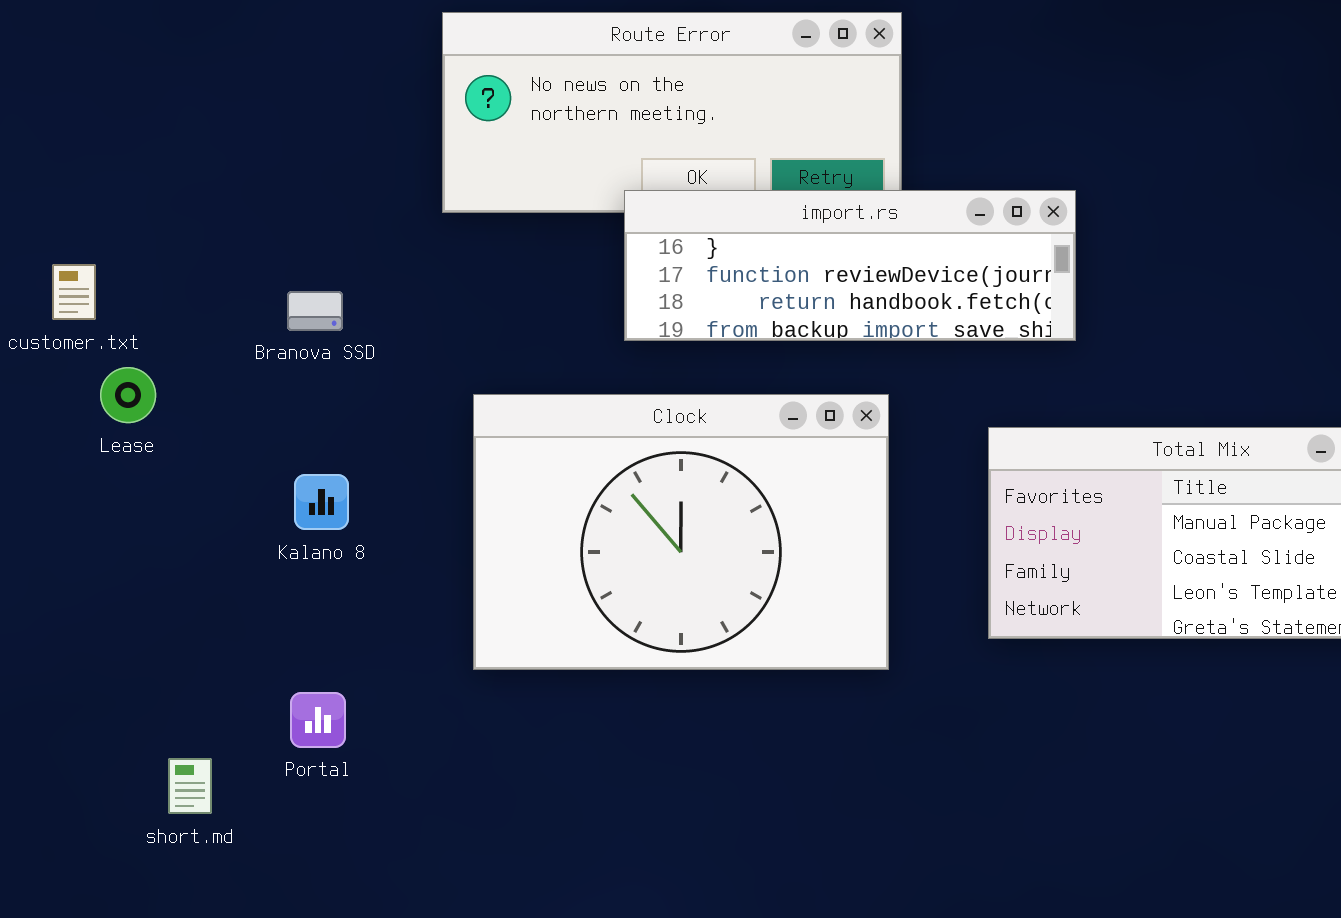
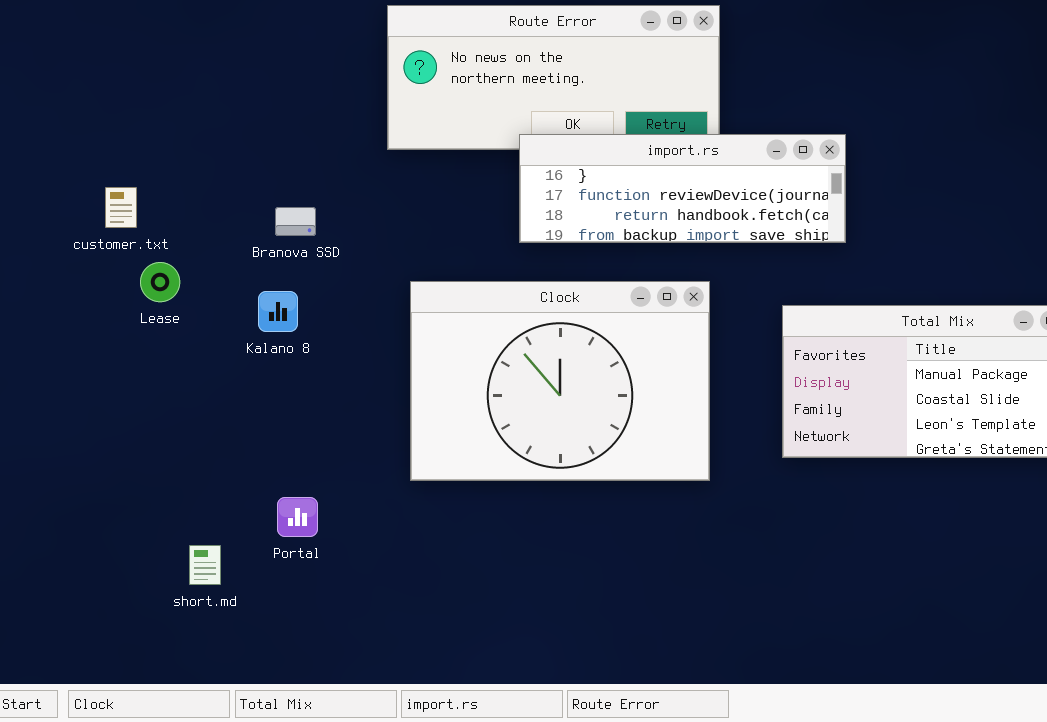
Kalano 8: [294,474,349,530] -> [258,291,298,332], moved

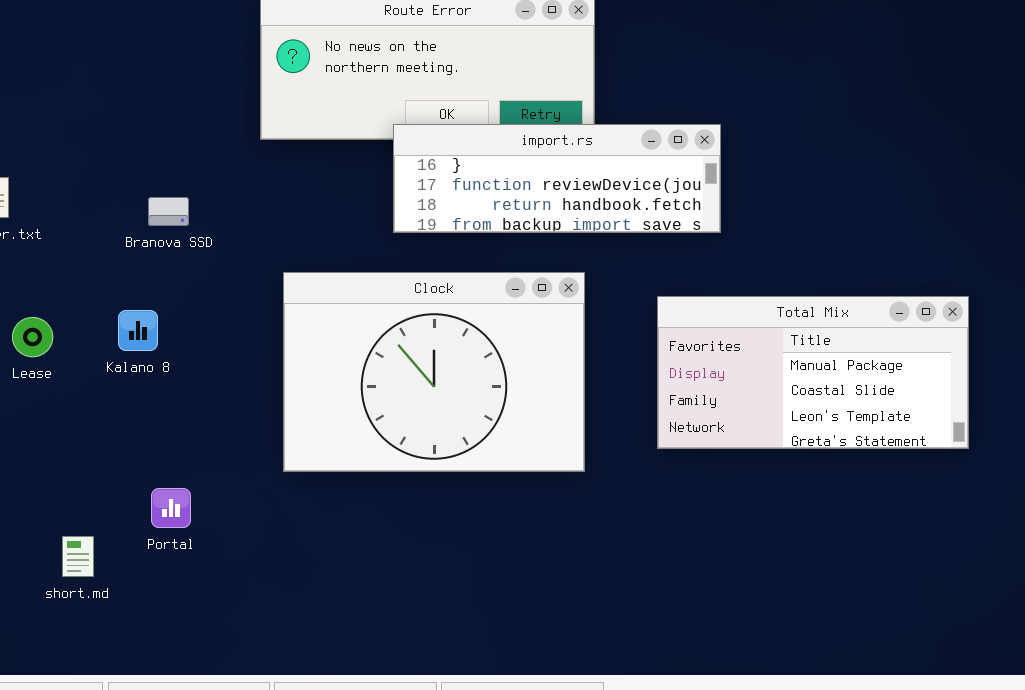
Lease: [140,262,180,302] -> [12,317,53,357], moved
Kalano 8: [258,291,298,332] -> [118,310,158,351], moved

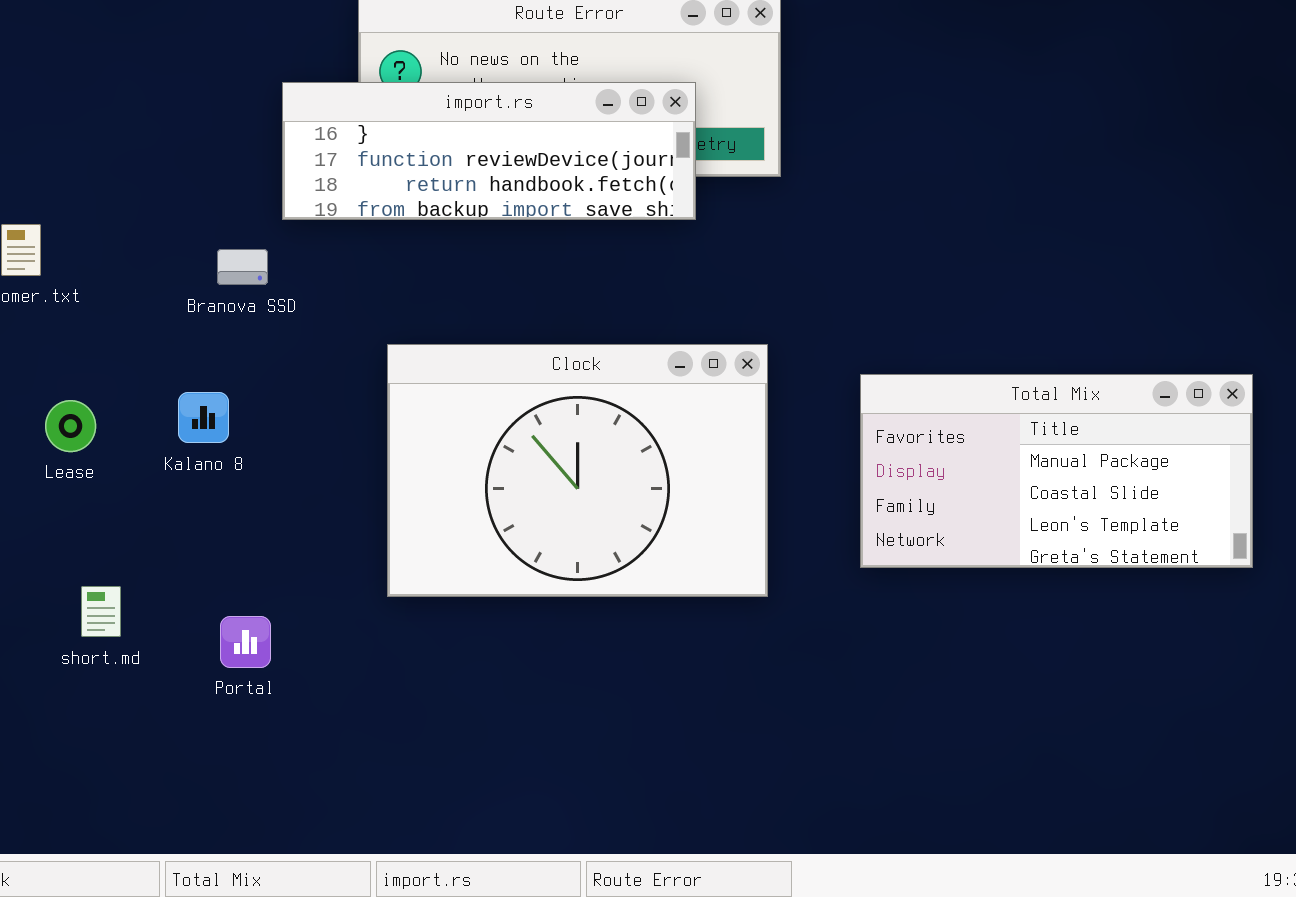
import.rs: [393,124,721,233] -> [282,82,696,220], moved
short.md: [62,536,94,577] -> [81,586,121,637], moved

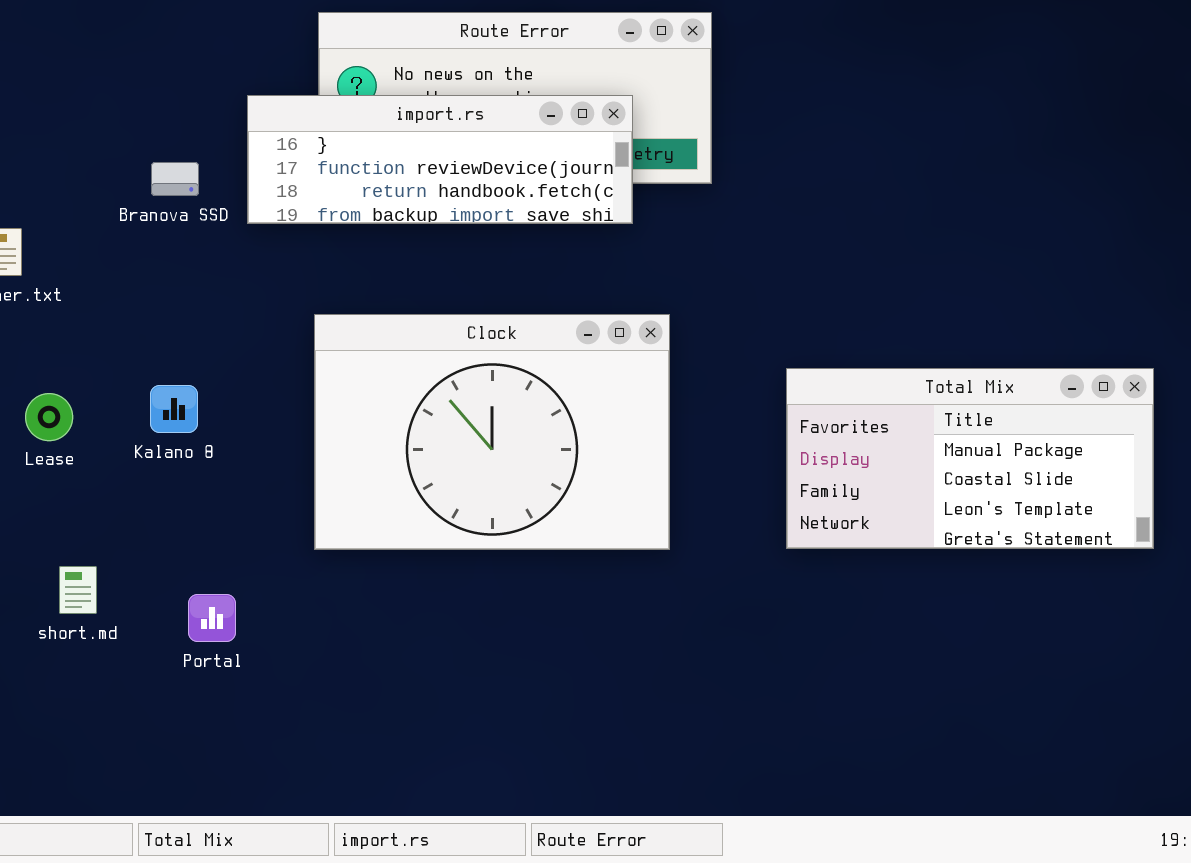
Branova SSD: [217,249,268,285] -> [151,162,199,196], moved
Clock: [387,344,768,597] -> [314,314,670,550], moved

